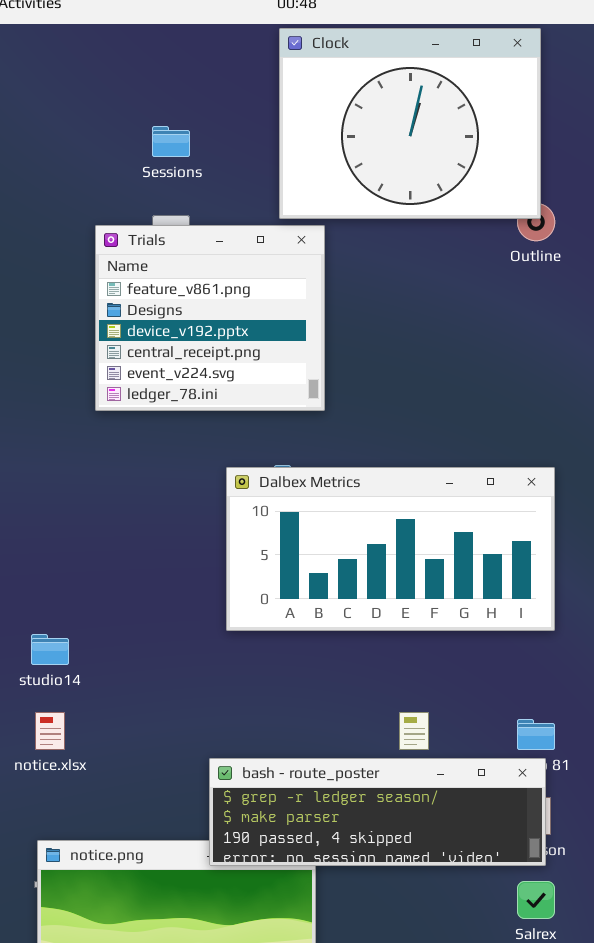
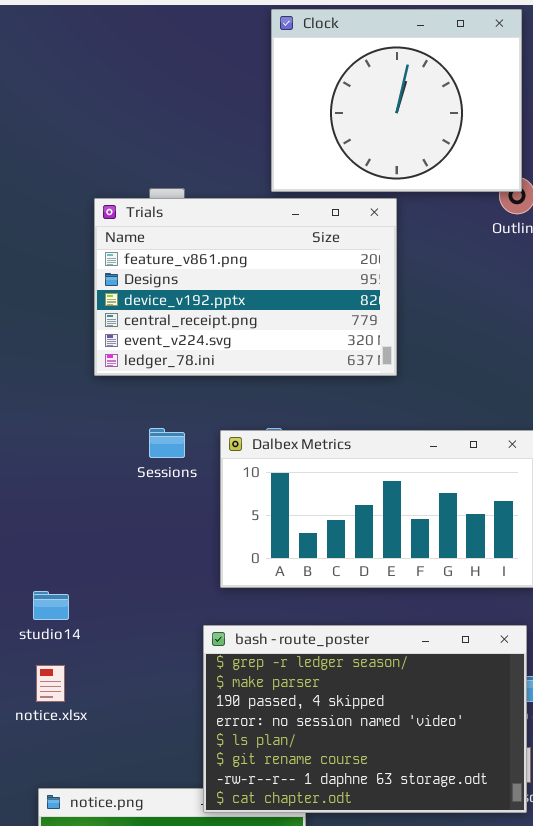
Sessions: [152,126,190,157] -> [149,428,185,458], moved
Trials: [95,225,325,411] -> [94,198,397,376], resized
bash - route_poster: [209,758,546,866] -> [203,625,527,813], resized

